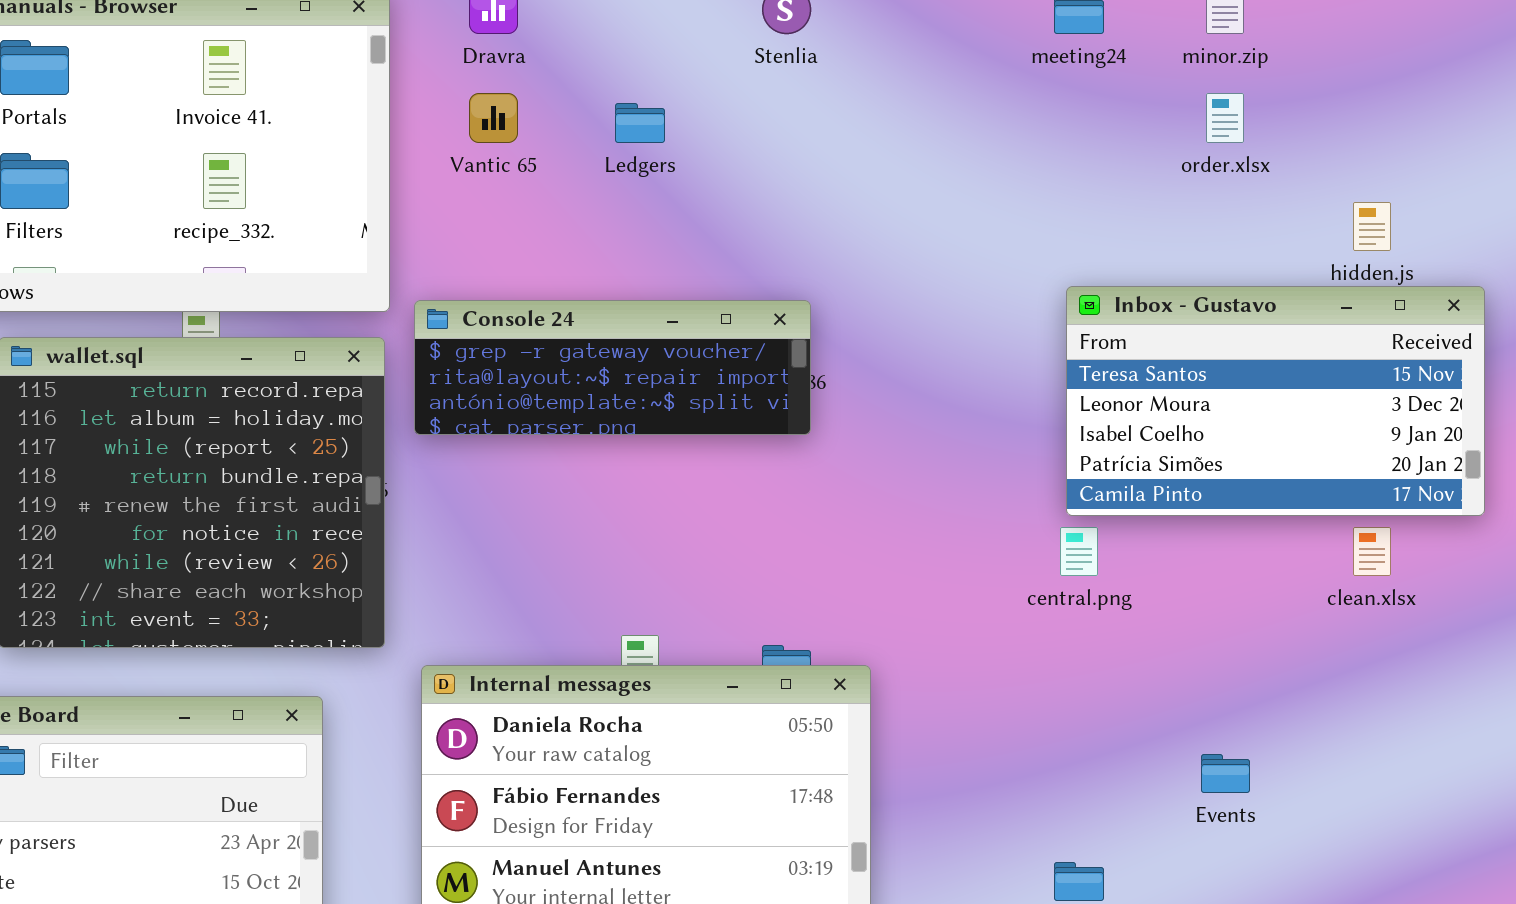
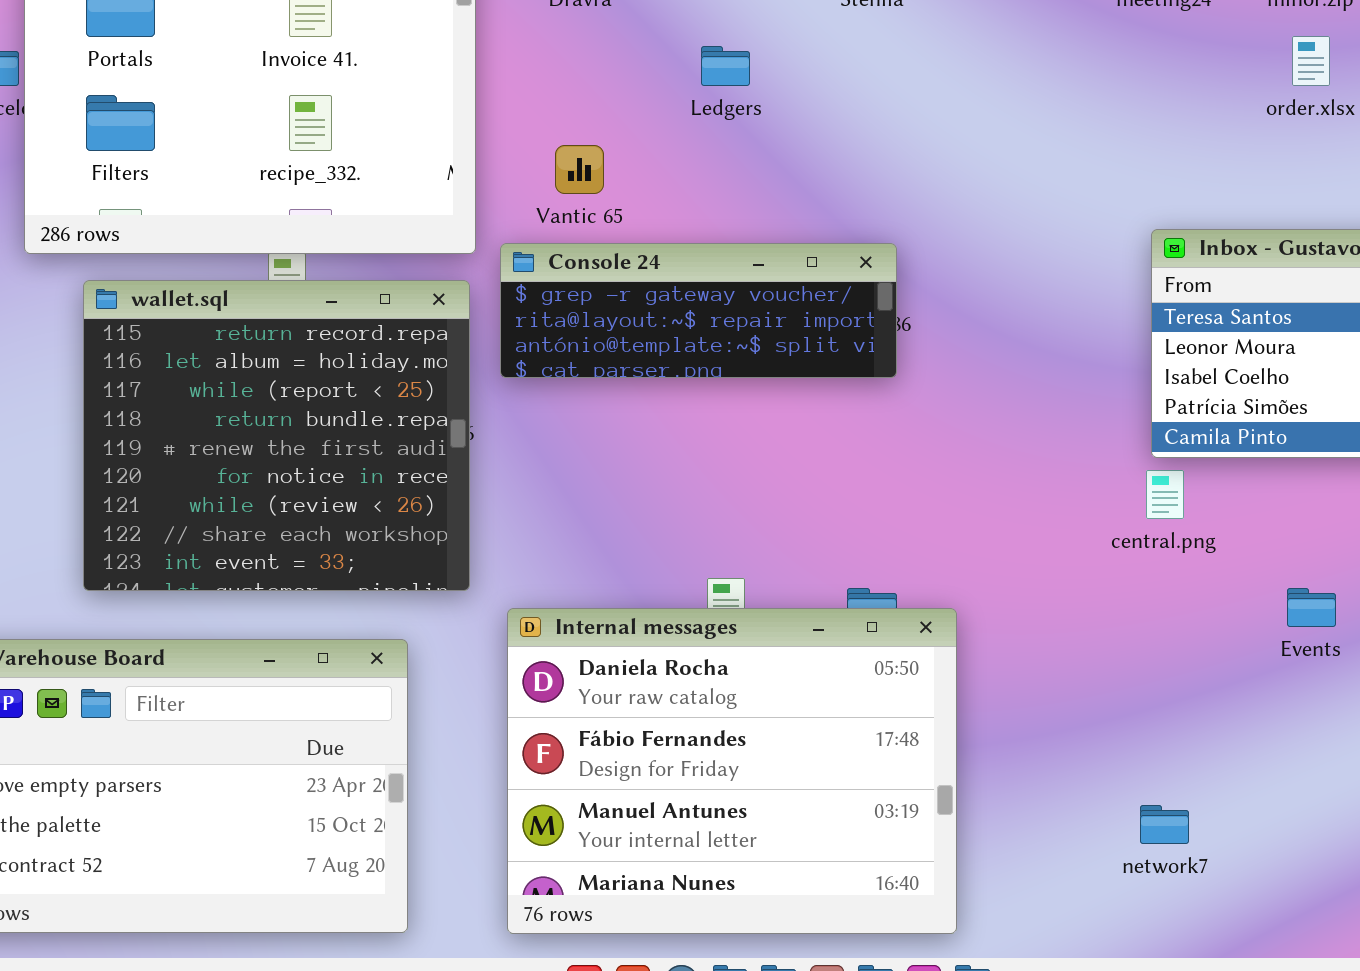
Vantic 65: [469,93,518,143] -> [555,145,604,194], moved
Events: [1201,754,1250,793] -> [1287,588,1336,627], moved

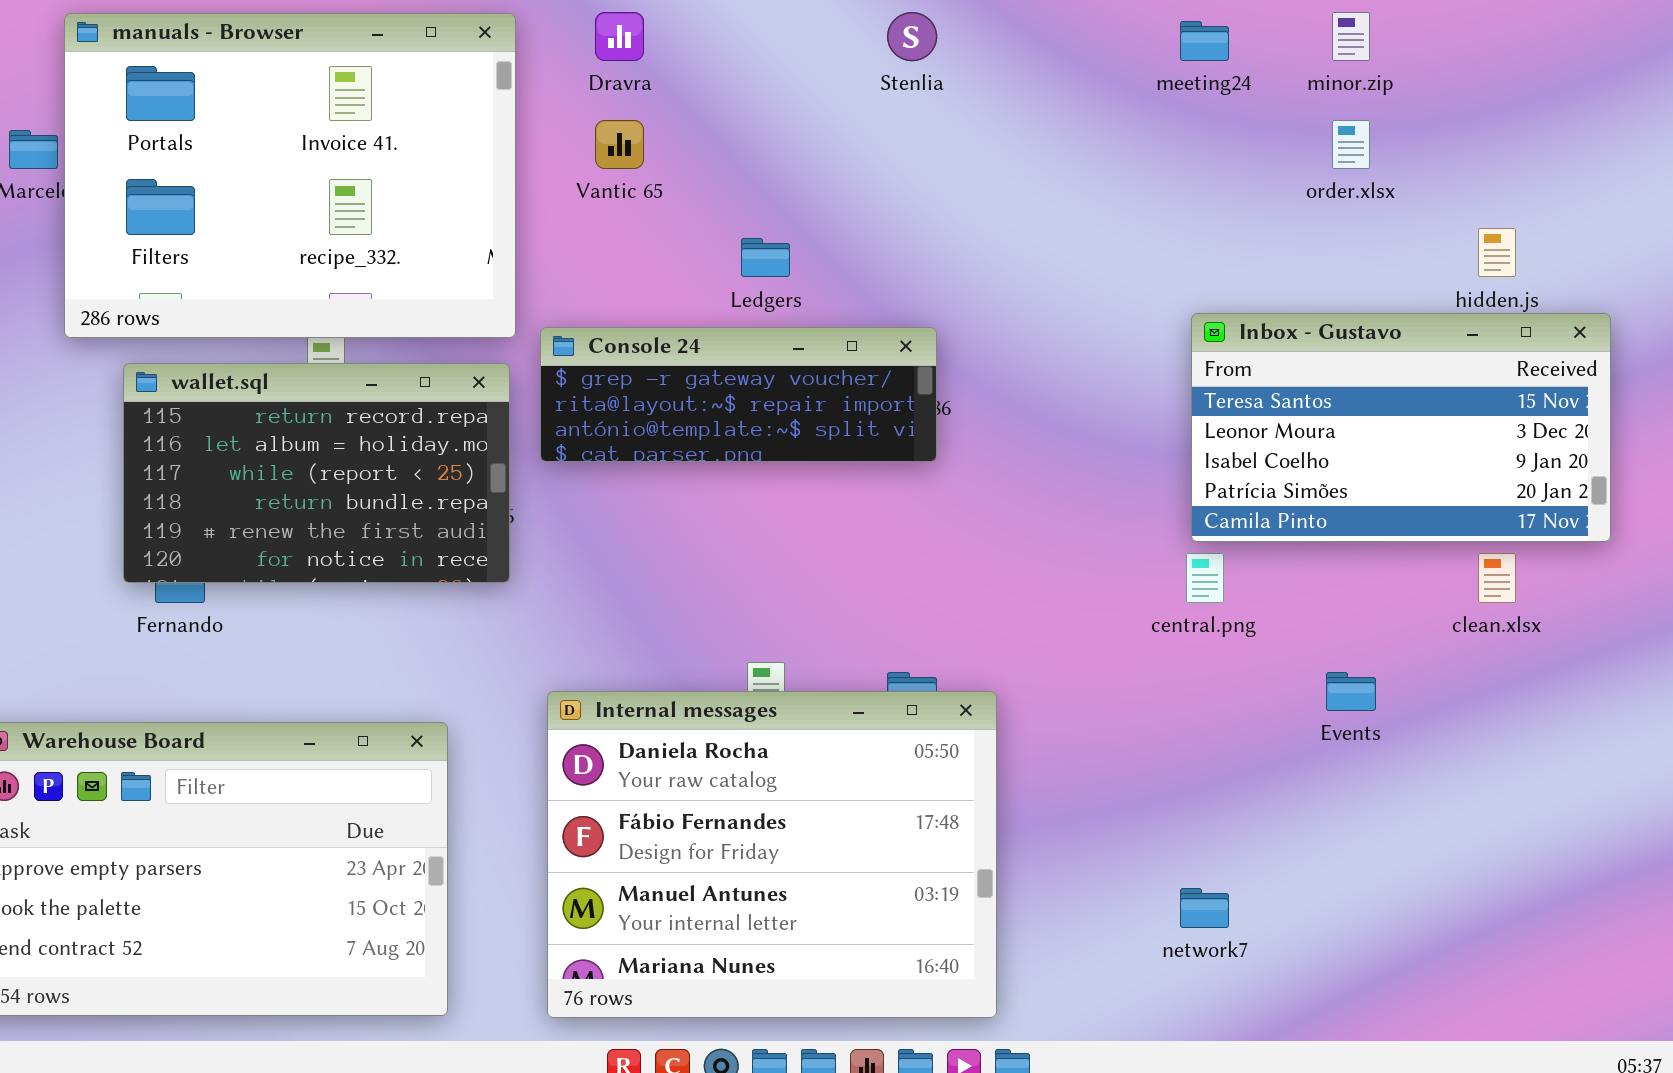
Ledgers: [701,46,750,86] -> [741,238,790,277], moved
Vantic 65: [555,145,604,194] -> [595,120,644,169], moved
wallet.sql: [83,280,470,591] -> [123,363,510,583], resized

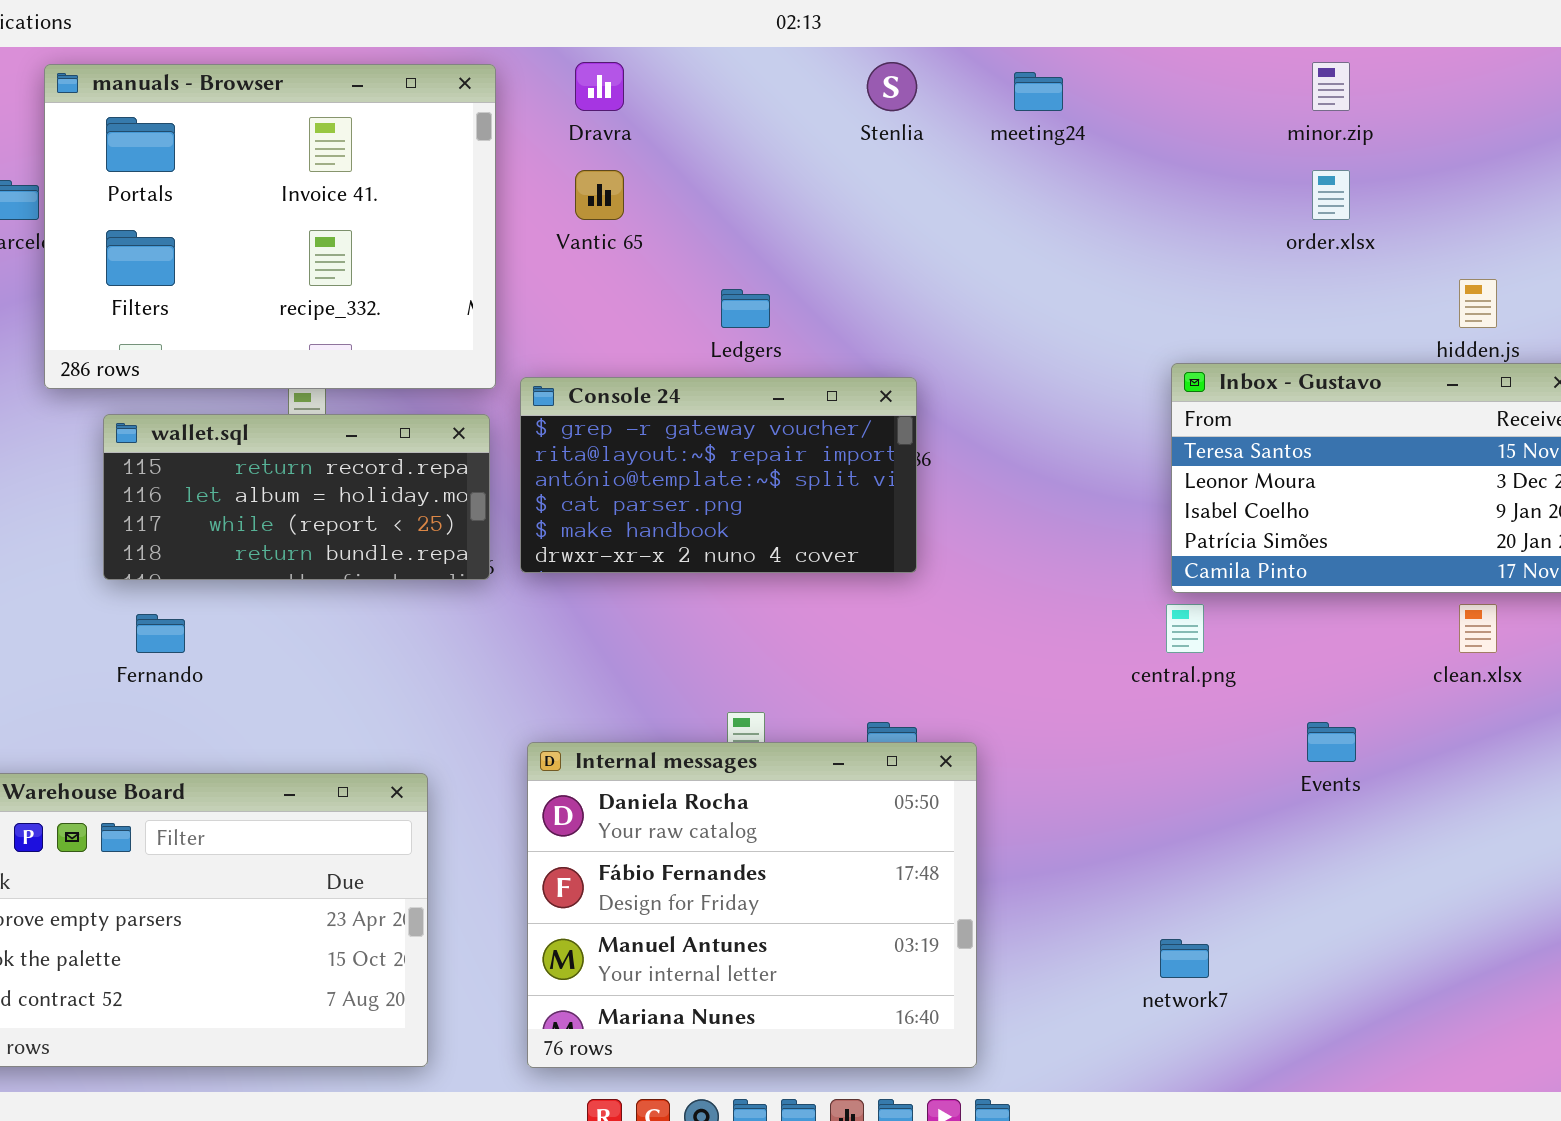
meeting24: [1180,21,1229,61] -> [1014,72,1063,111], moved
Console 24: [540,327,937,462] -> [520,377,917,573], resized
wallet.sql: [123,363,510,583] -> [103,414,490,580], resized

